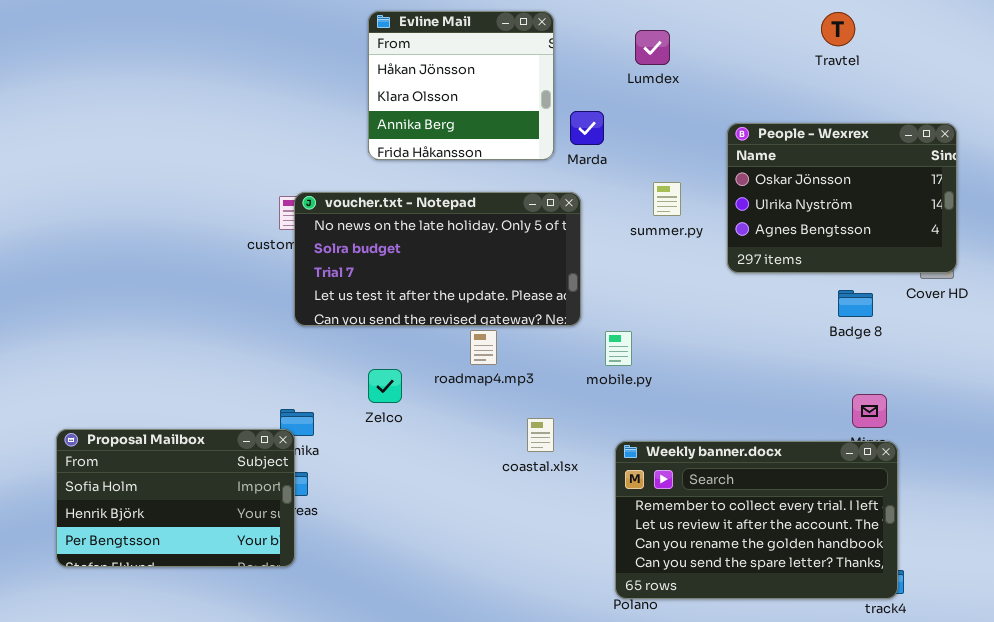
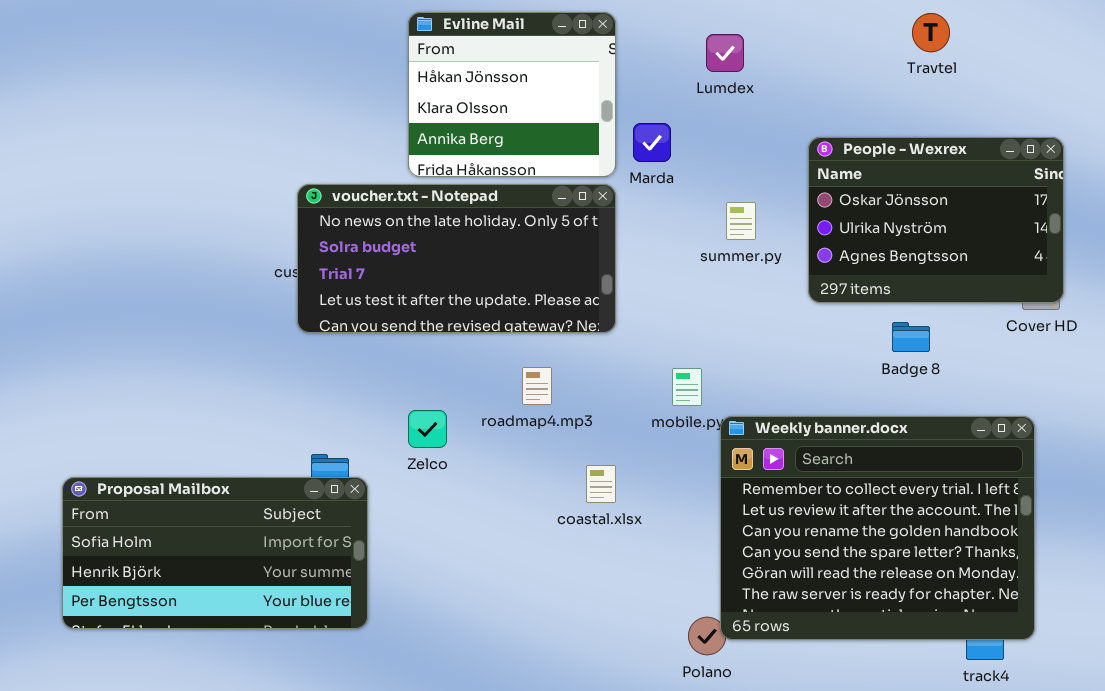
voucher.txt - Notepad: [294,192,581,326] -> [297,184,616,333], moved
Badge 8: [838,290,873,317] -> [892,322,930,352], moved
Proposal Mailbox: [56,429,295,567] -> [62,477,368,629], resized
Weekly banner.docx: [615,441,898,599] -> [720,416,1035,640], moved, resized

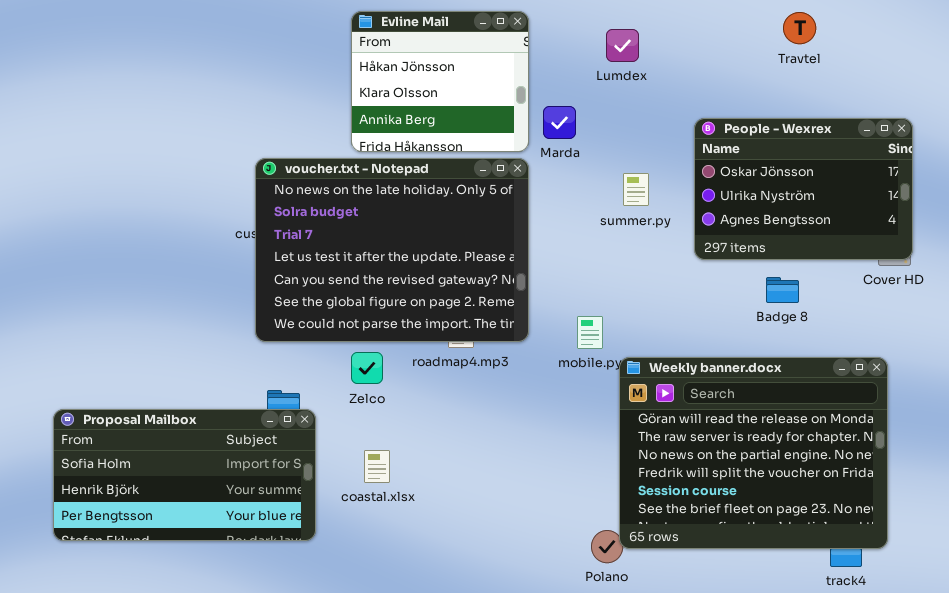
voucher.txt - Notepad: [297,184,616,333] -> [255,158,529,342], resized
Weekly banner.docx: [720,416,1035,640] -> [619,357,888,549], scrolled down 4 rows
coastal.xlsx: [586,465,616,503] -> [364,450,390,483], moved

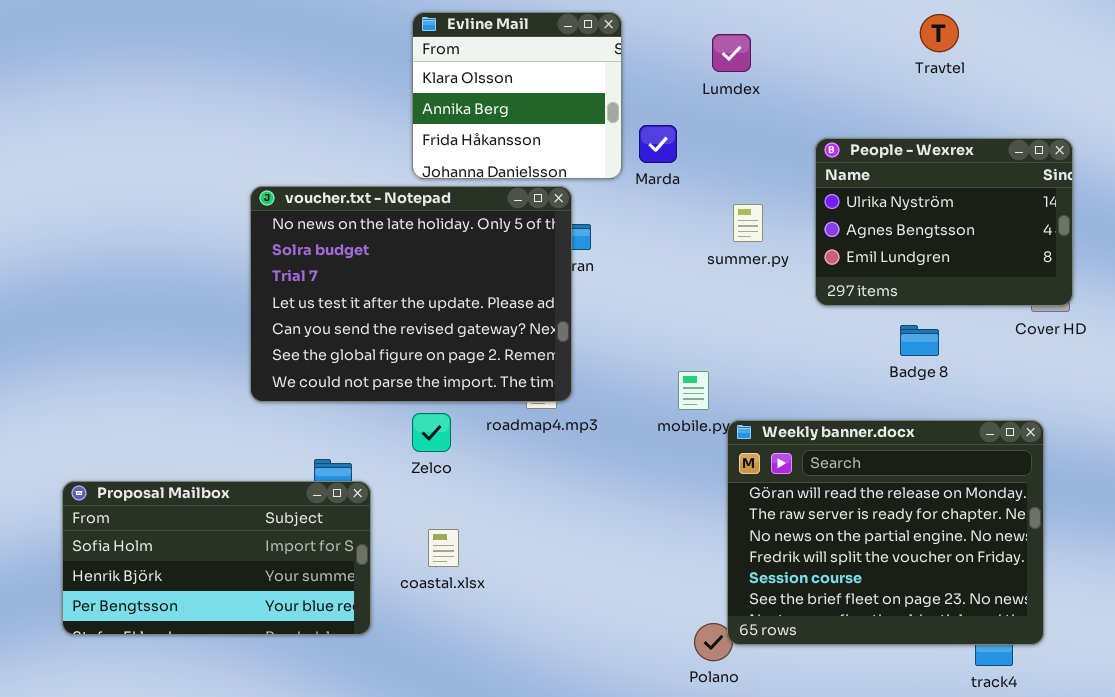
Evline Mail: [351,11,529,152] -> [412,12,622,179], scrolled down 1 row
People - Wexrex: [694,118,913,260] -> [815,138,1073,306], scrolled down 1 row
voucher.txt - Notepad: [255,158,529,342] -> [250,186,572,402], moved

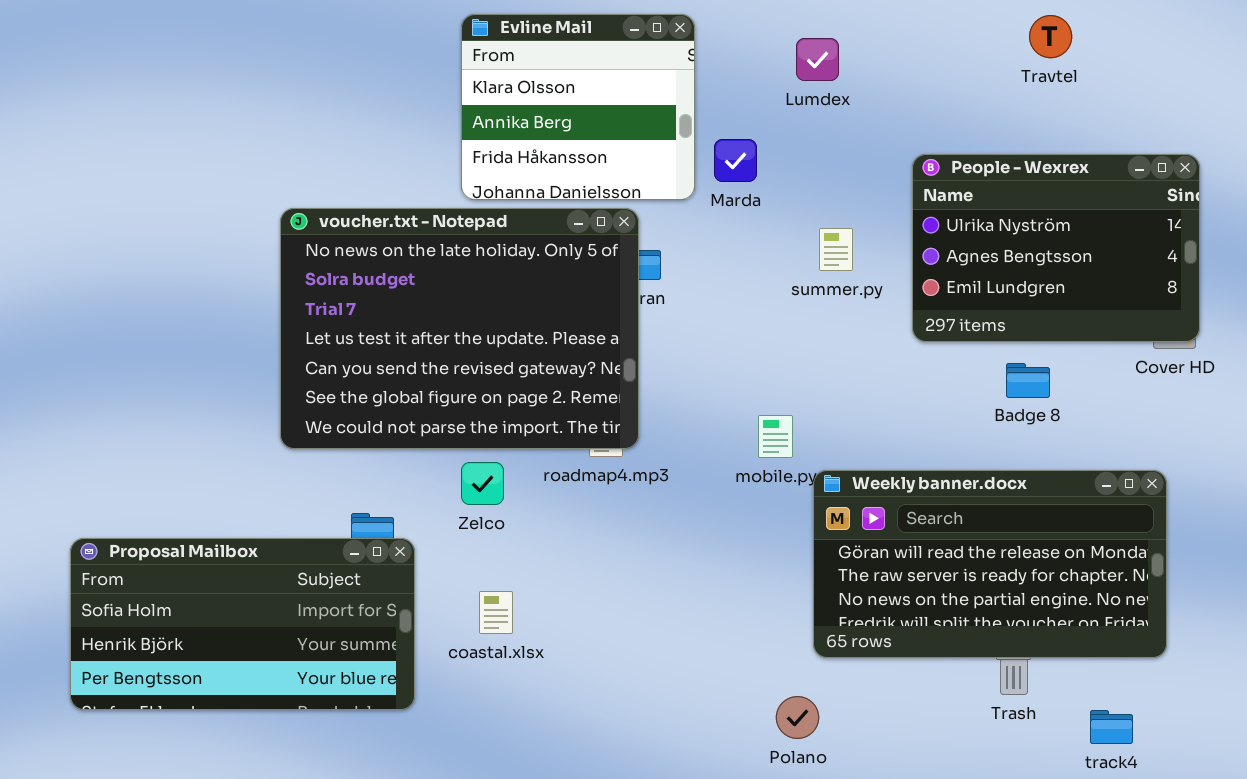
Weekly banner.docx: [727,420,1044,645] -> [813,470,1167,658], resized

